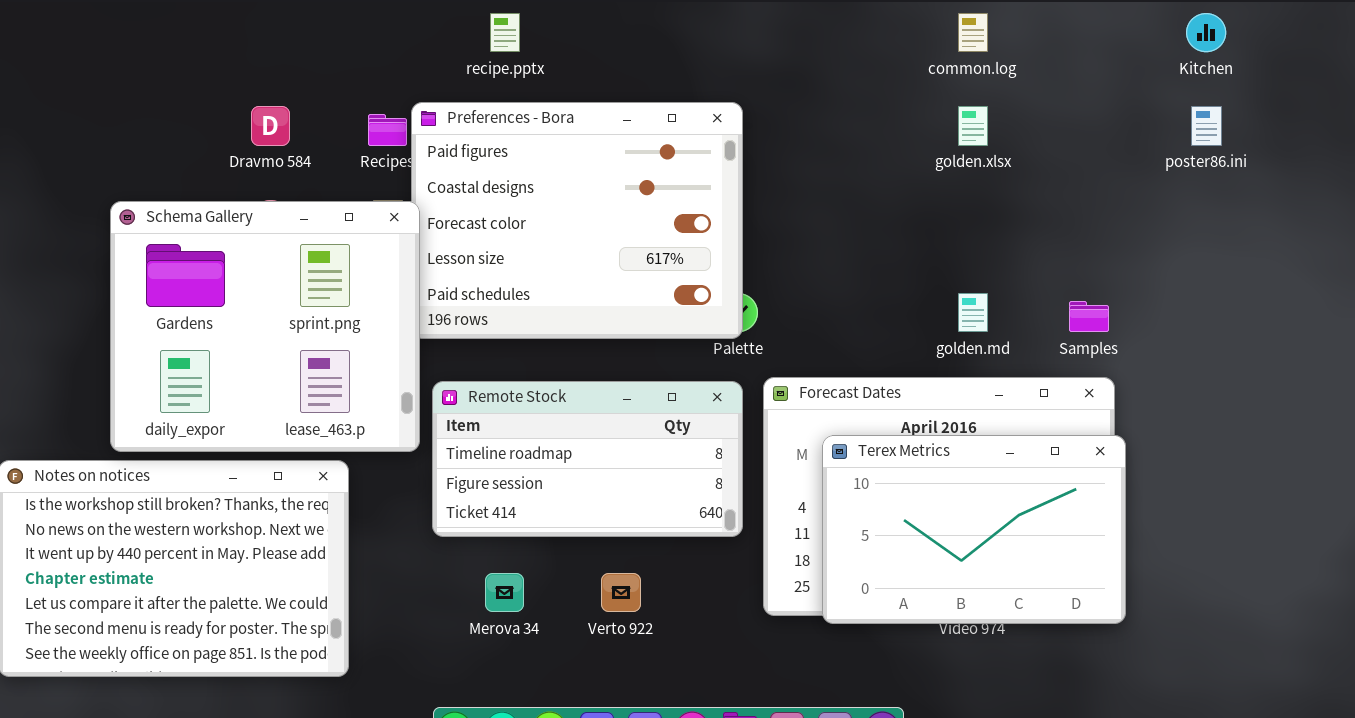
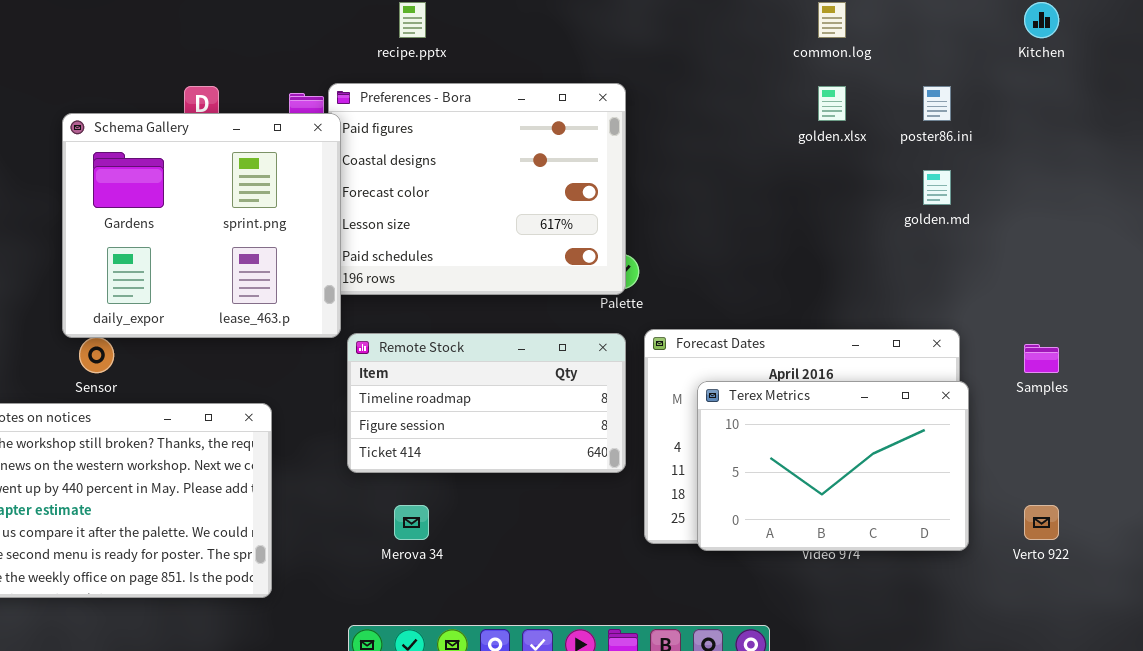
poster86.ini: [1191,106,1222,146] -> [923,86,951,121], moved
Schema Gallery: [110,201,420,452] -> [62,113,341,338], moved
golden.md: [958,293,988,332] -> [923,170,951,205], moved
Samples: [1069,301,1109,332] -> [1024,344,1059,373], moved
Verto 922: [601,573,641,612] -> [1024,505,1059,540], moved

